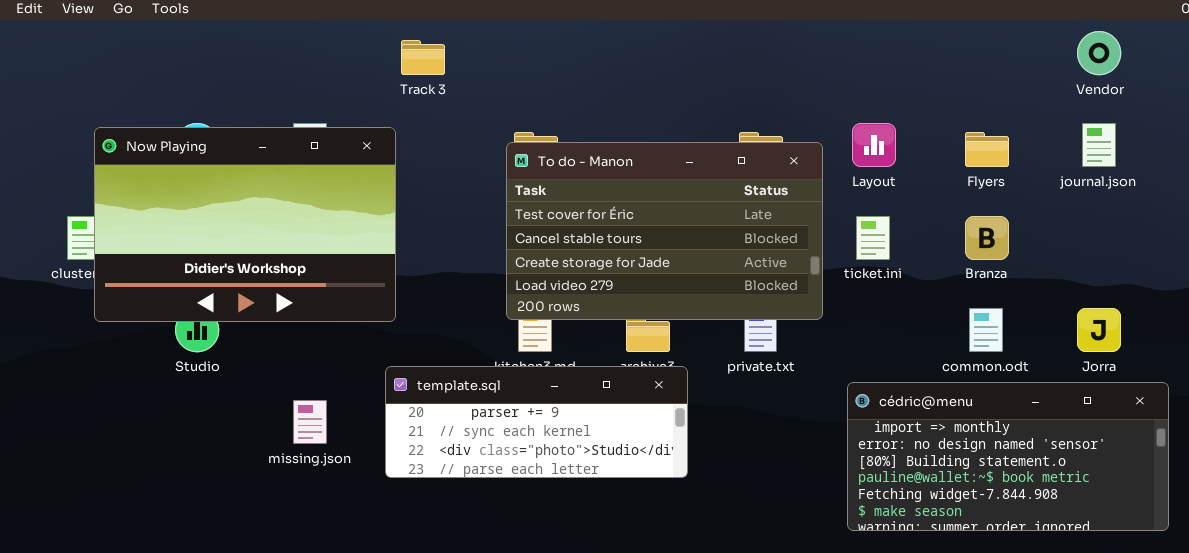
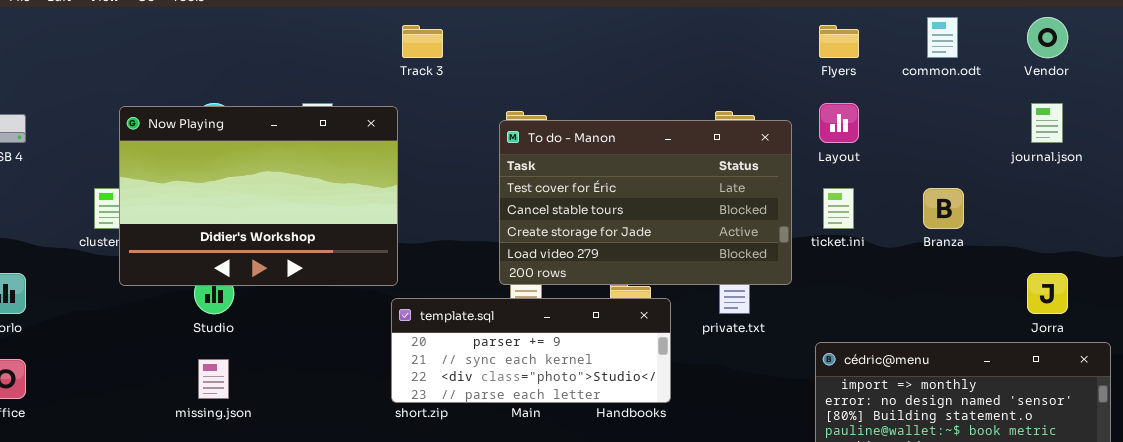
Flyers: [965,132,1009,167] -> [819,25,859,58], moved
common.odt: [969,308,1003,352] -> [927,17,958,58], moved
template.sql: [385,366,688,478] -> [391,298,671,403], moved
missing.json: [293,400,327,444] -> [198,359,229,399], moved

